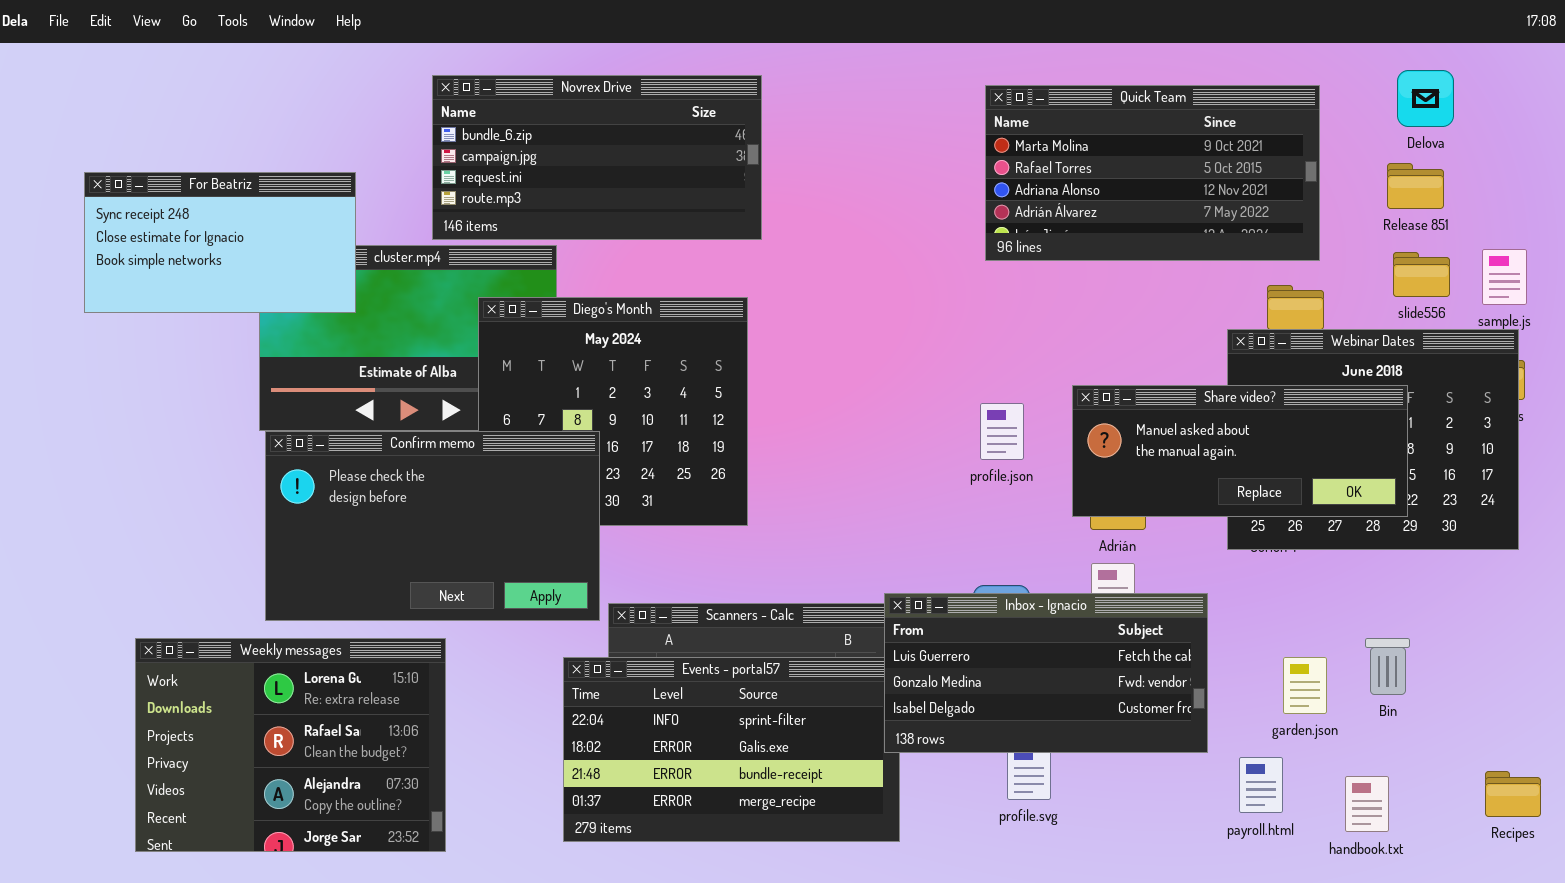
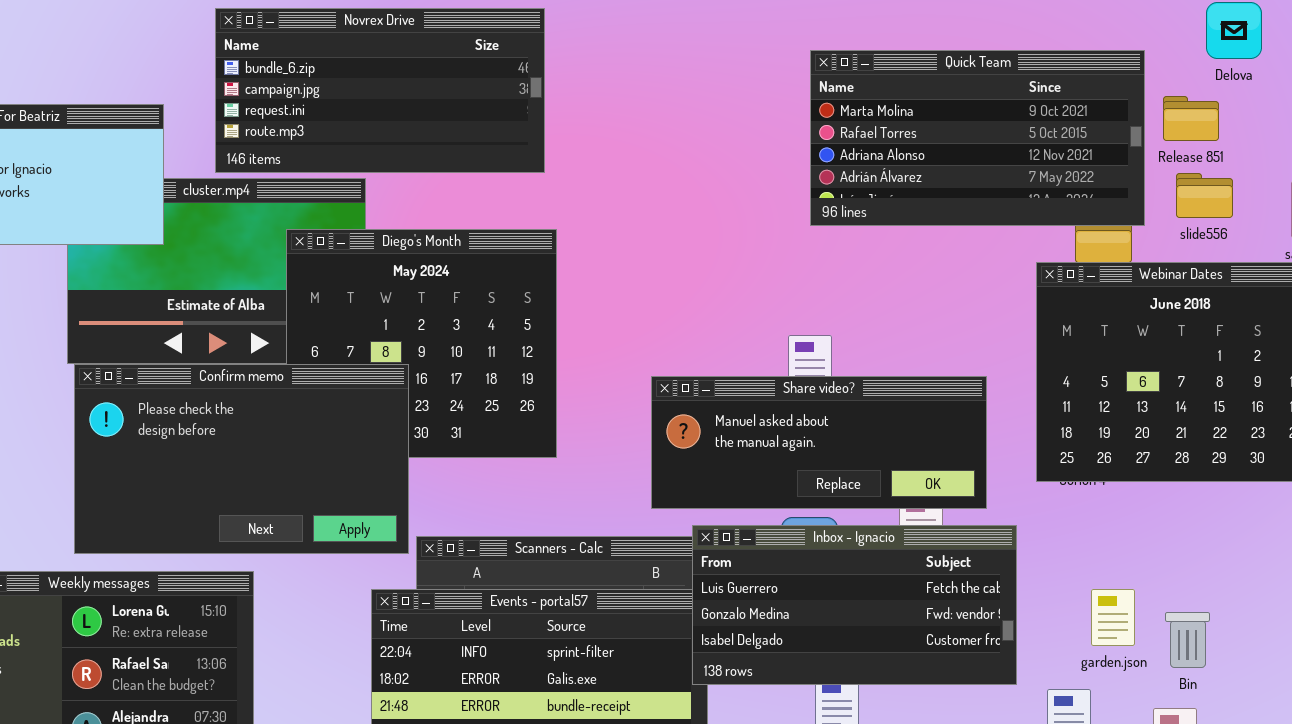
Novrex Drive: [432,75,762,240] -> [215,8,545,173], moved
Quick Team: [985,85,1320,261] -> [810,50,1145,226], moved
Release 851: [1387,163,1444,209] -> [1163,96,1219,141], moved
slide556: [1393,252,1450,297] -> [1176,173,1233,218], moved
Share video?: [1072,385,1408,517] -> [651,376,987,509], moved
Bin: [1365,638,1410,695] -> [1165,612,1210,668], moved

